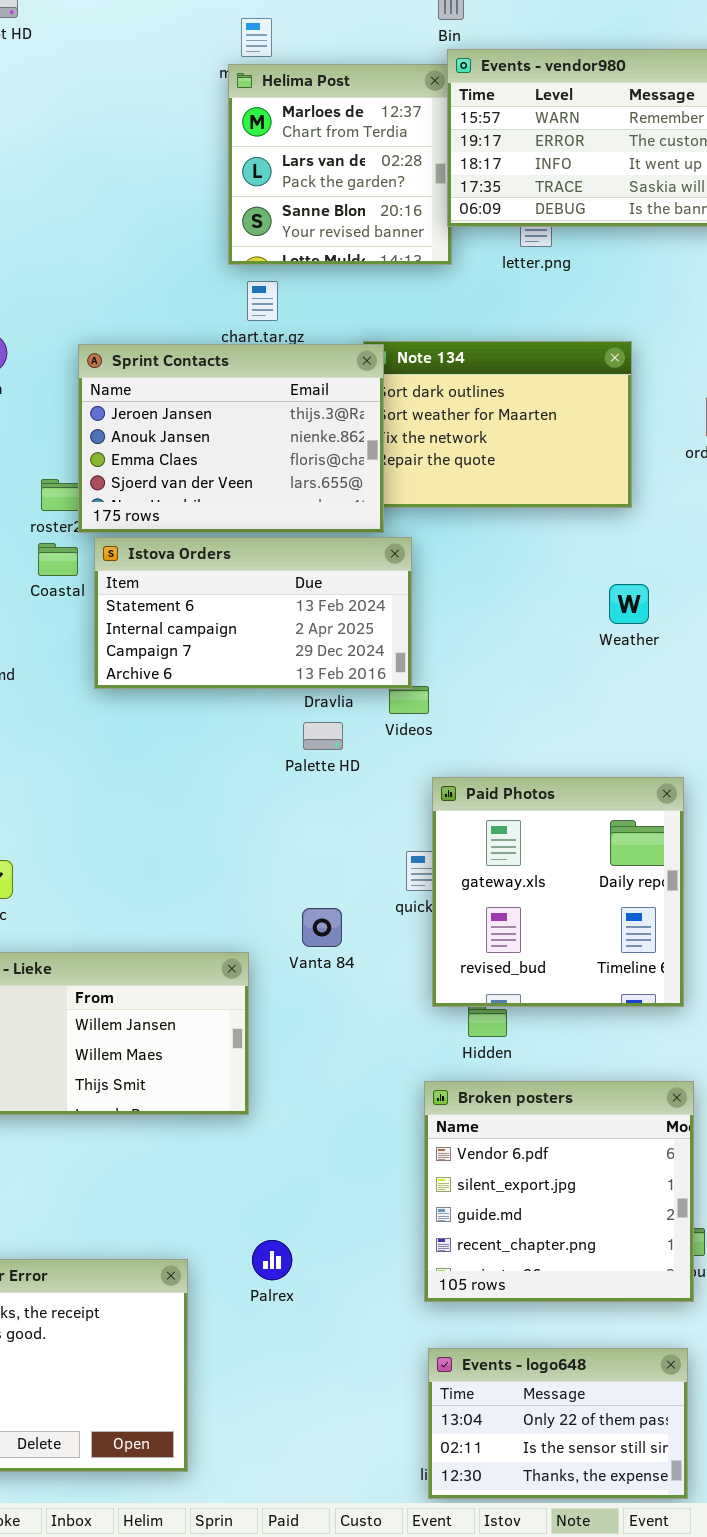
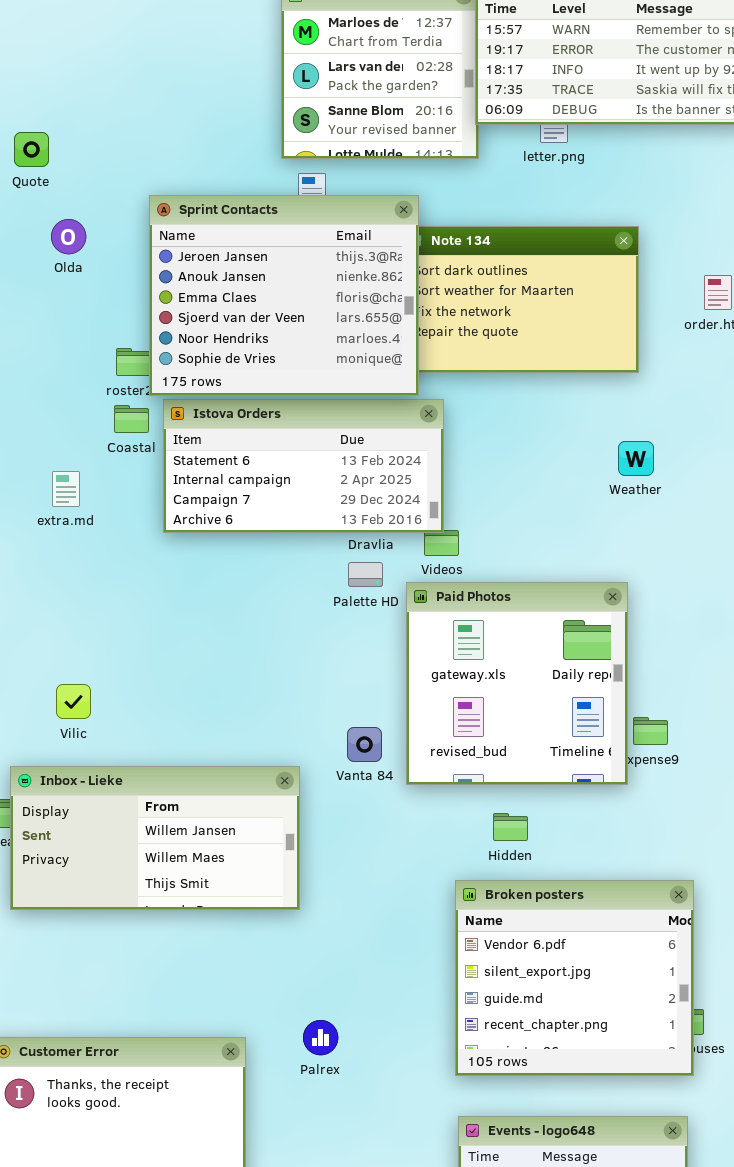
Sprint Contacts: [78,344,384,533] -> [149,195,419,396], resized
Paid Photos: [432,777,684,1007] -> [406,582,628,785], moved

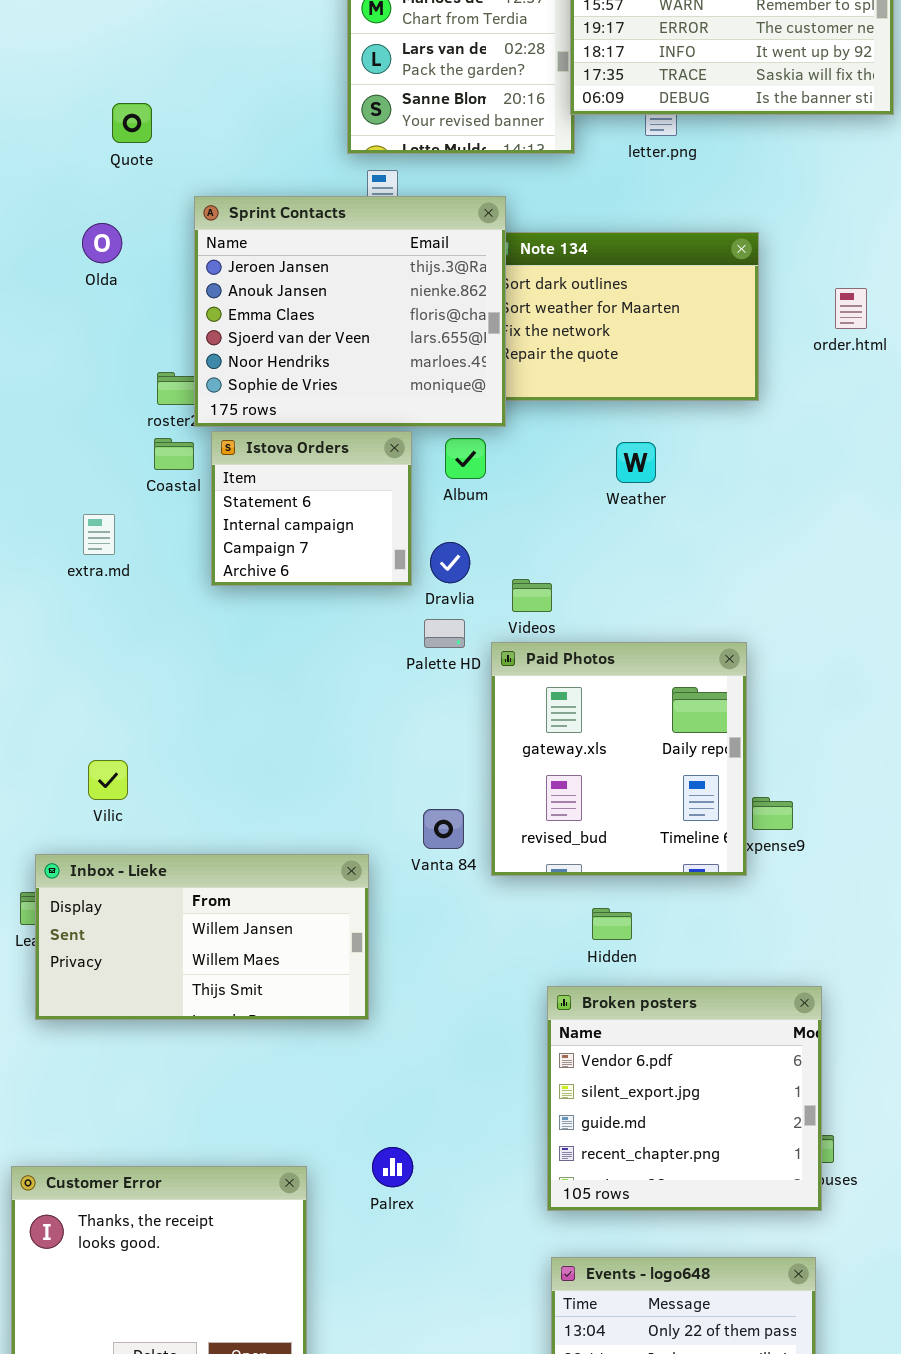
Quote: [14,132,49,167] -> [112,103,152,143], moved
Istova Orders: [163,399,444,533] -> [211,431,412,586], resized
Weather: [618,441,654,476] -> [616,442,656,483], moved

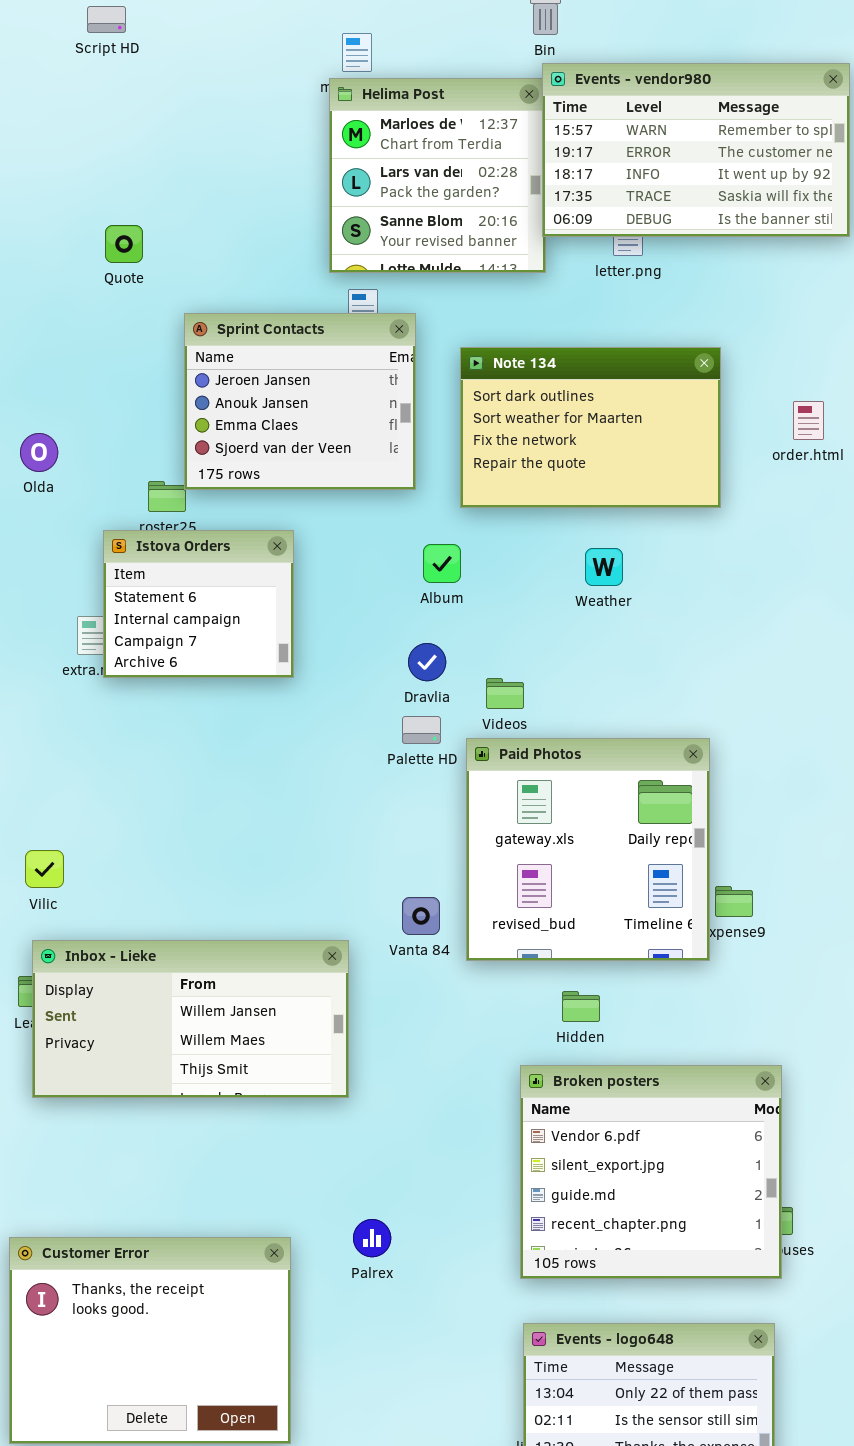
Sprint Contacts: [194,196,506,427] -> [184,313,416,490], resized
Olda: [82,223,122,263] -> [20,433,58,472], moved
Istova Orders: [211,431,412,586] -> [103,530,294,678], moved
Vilic: [88,760,128,800] -> [25,850,64,888], moved

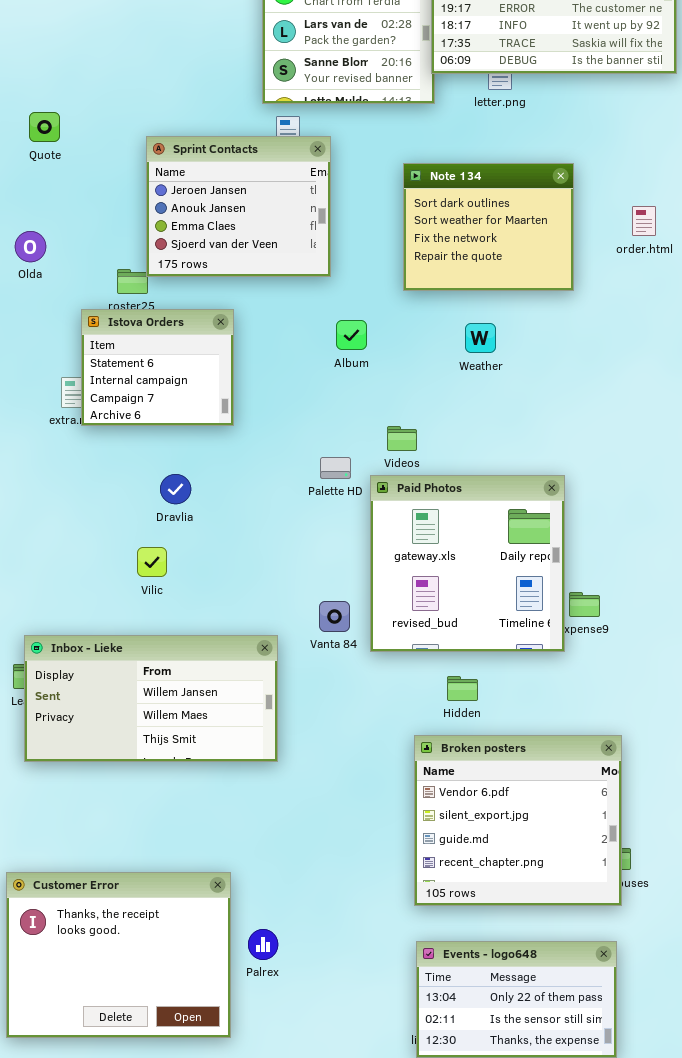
Quote: [105,225,143,263] -> [29,112,60,142], moved
Note 134: [460,347,721,508] -> [403,163,574,291], resized
Dravlia: [408,643,446,681] -> [160,474,191,504], moved
Vilic: [25,850,64,888] -> [137,547,167,577], moved
Palrex: [353,1219,391,1257] -> [248,929,278,960], moved

